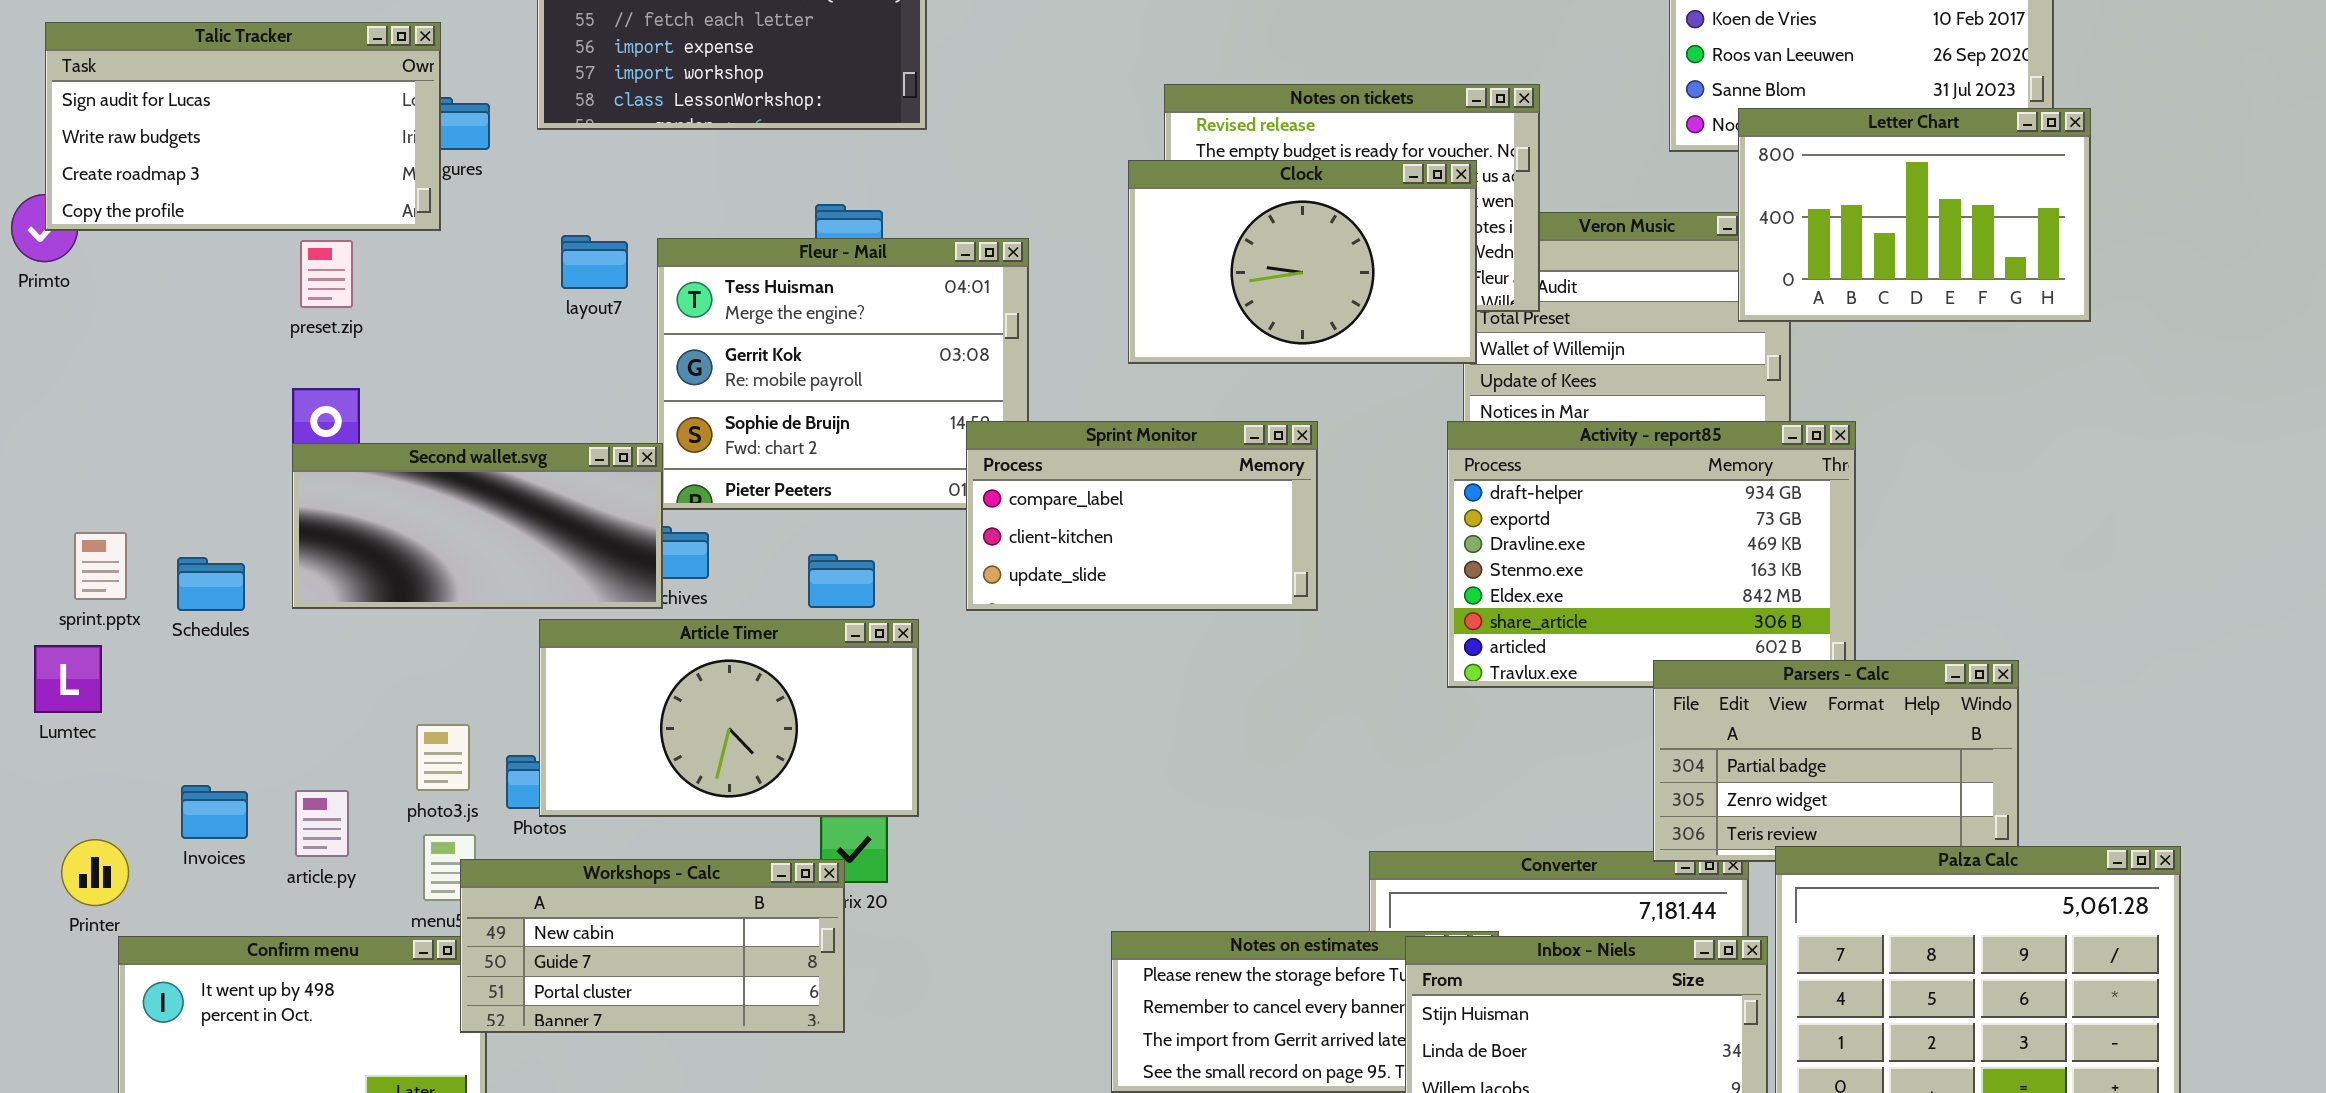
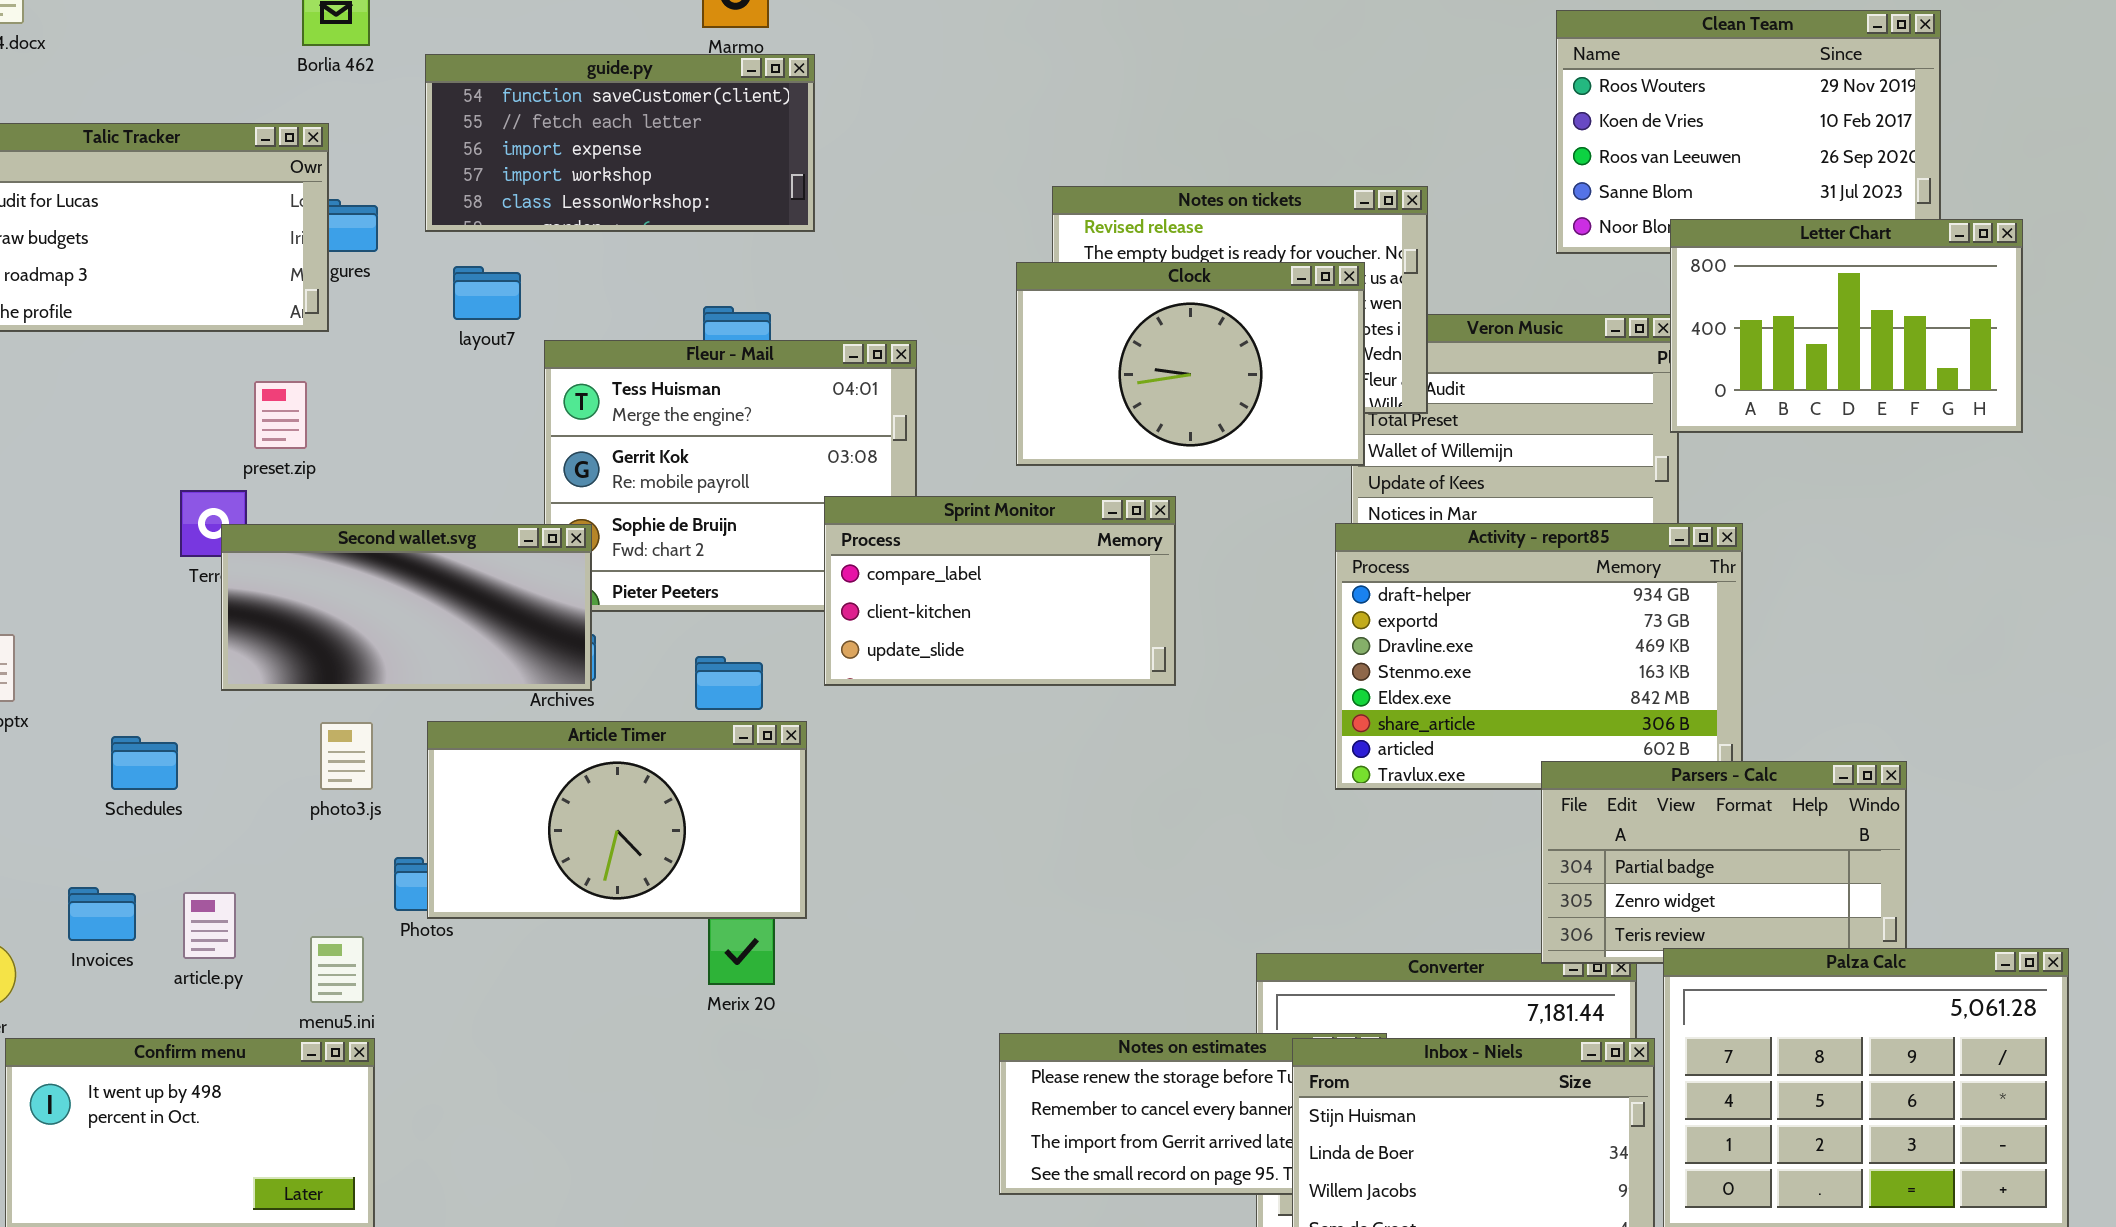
Letter Chart: [1738,108,2091,322] -> [1670,219,2023,433], moved
layout7: [561,235,628,289] -> [453,266,521,320], moved
preset.zip: [300,240,353,308] -> [254,381,307,449], moved
Sprint Monitor: [966,421,1318,611] -> [824,496,1176,686], moved
Second wallet.svg: [292,443,663,609] -> [221,524,592,691], moved
Schedules: [177,557,245,611] -> [111,736,178,790], moved
photo3.js: [416,724,470,791] -> [320,722,373,790], moved
Workshops - Calc: [460,859,845,1033] -> none, closed

